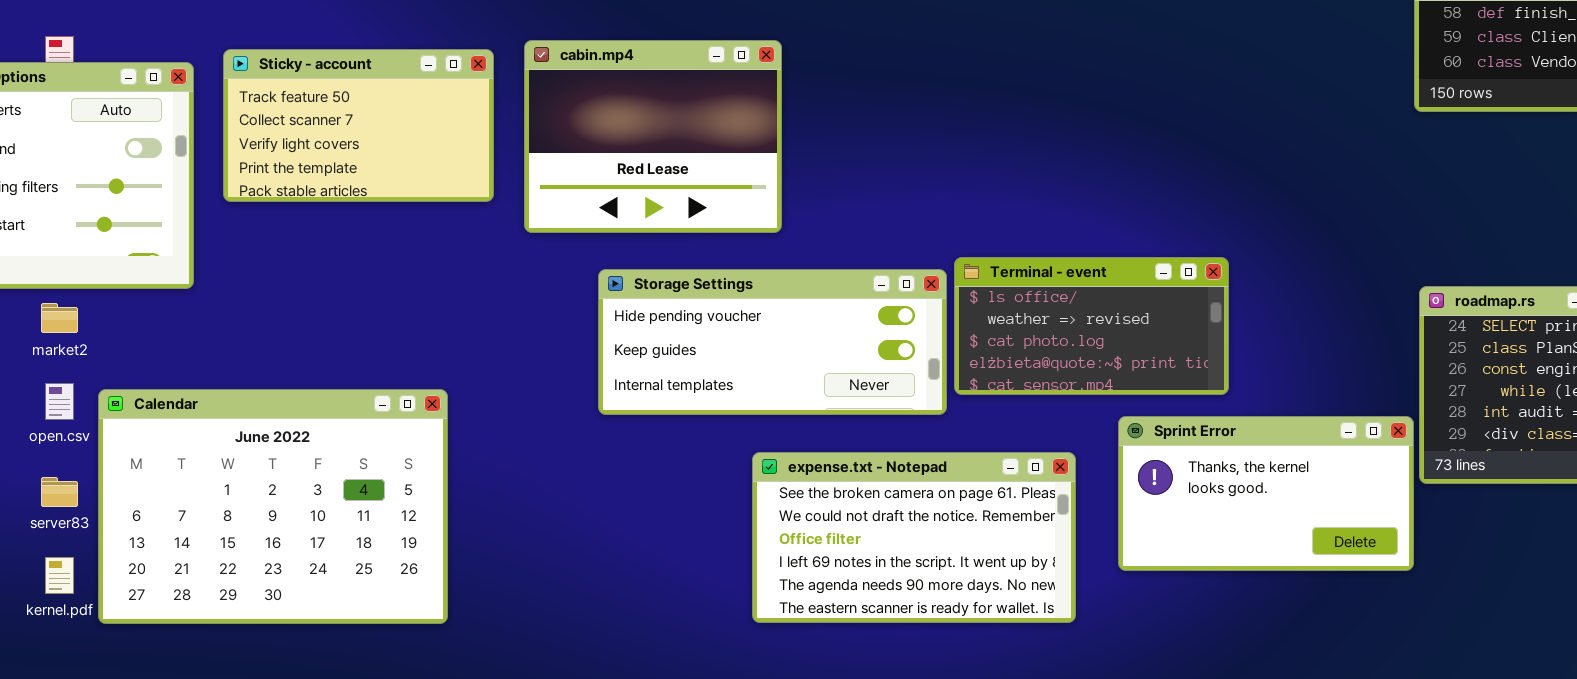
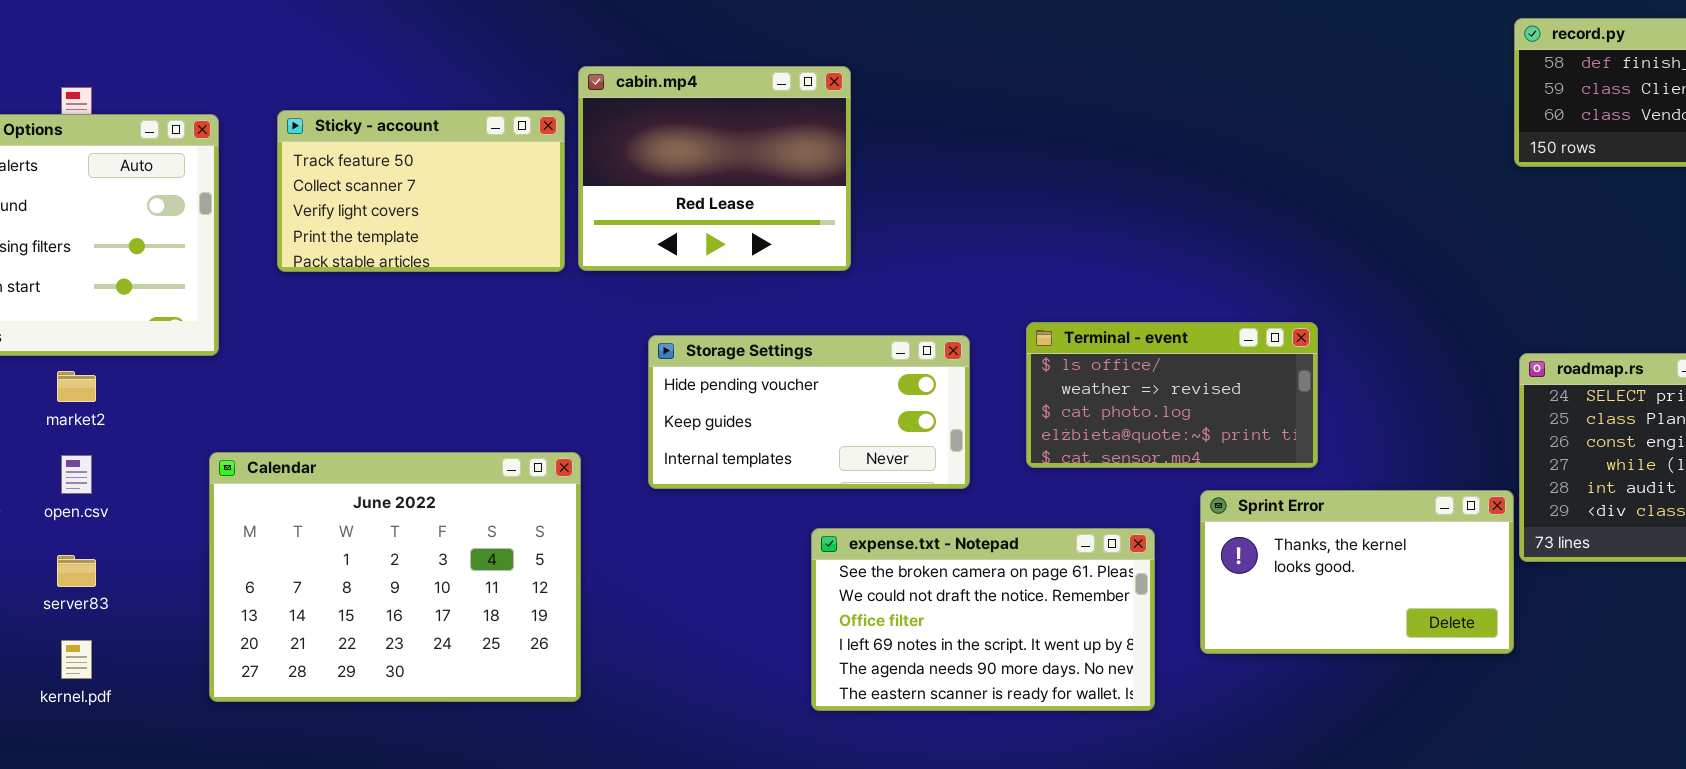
cabin.mp4: [524,40,782,233] -> [578,66,851,271], moved
Sticky - account: [223,49,494,202] -> [277,110,565,272], moved
Storage Settings: [598,269,947,415] -> [648,335,970,489], resized
Calendar: [98,389,448,624] -> [209,452,581,702], moved

